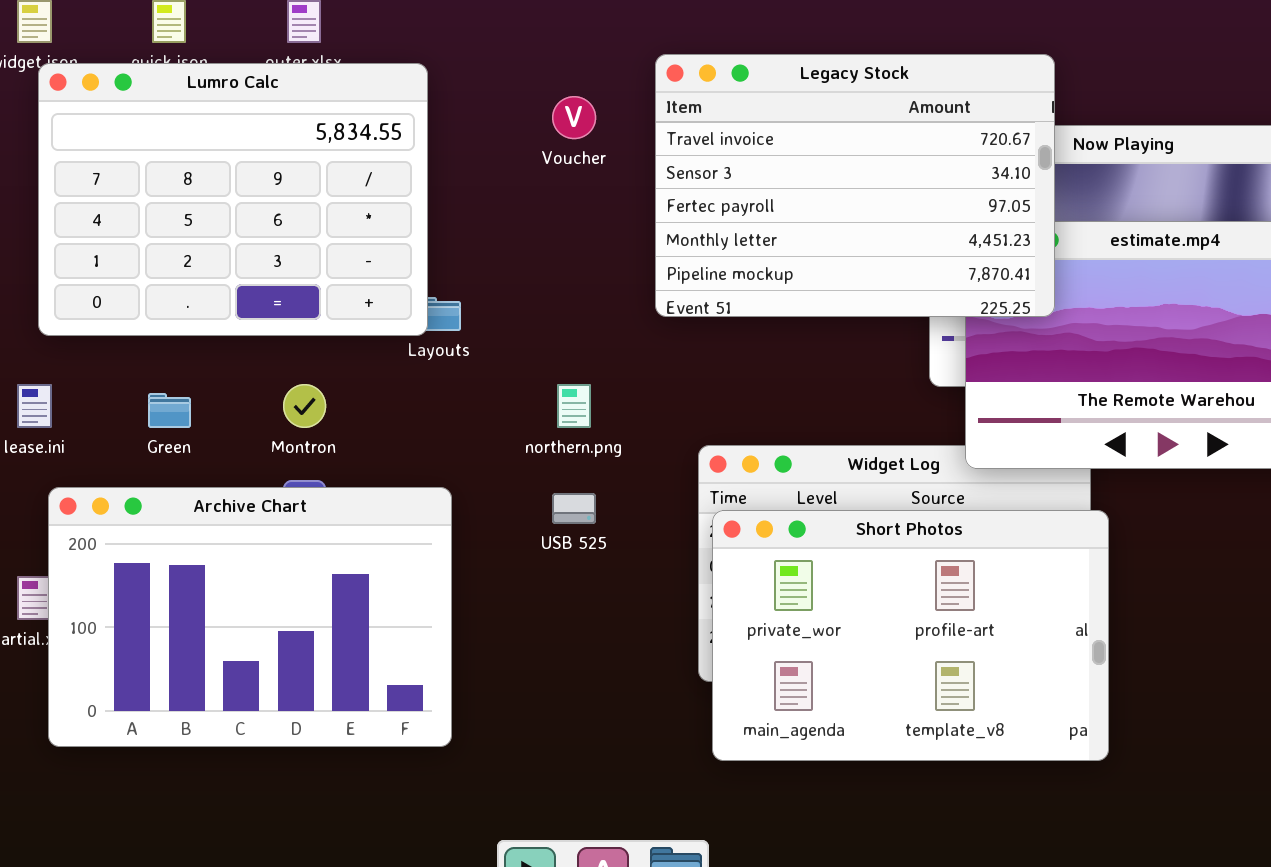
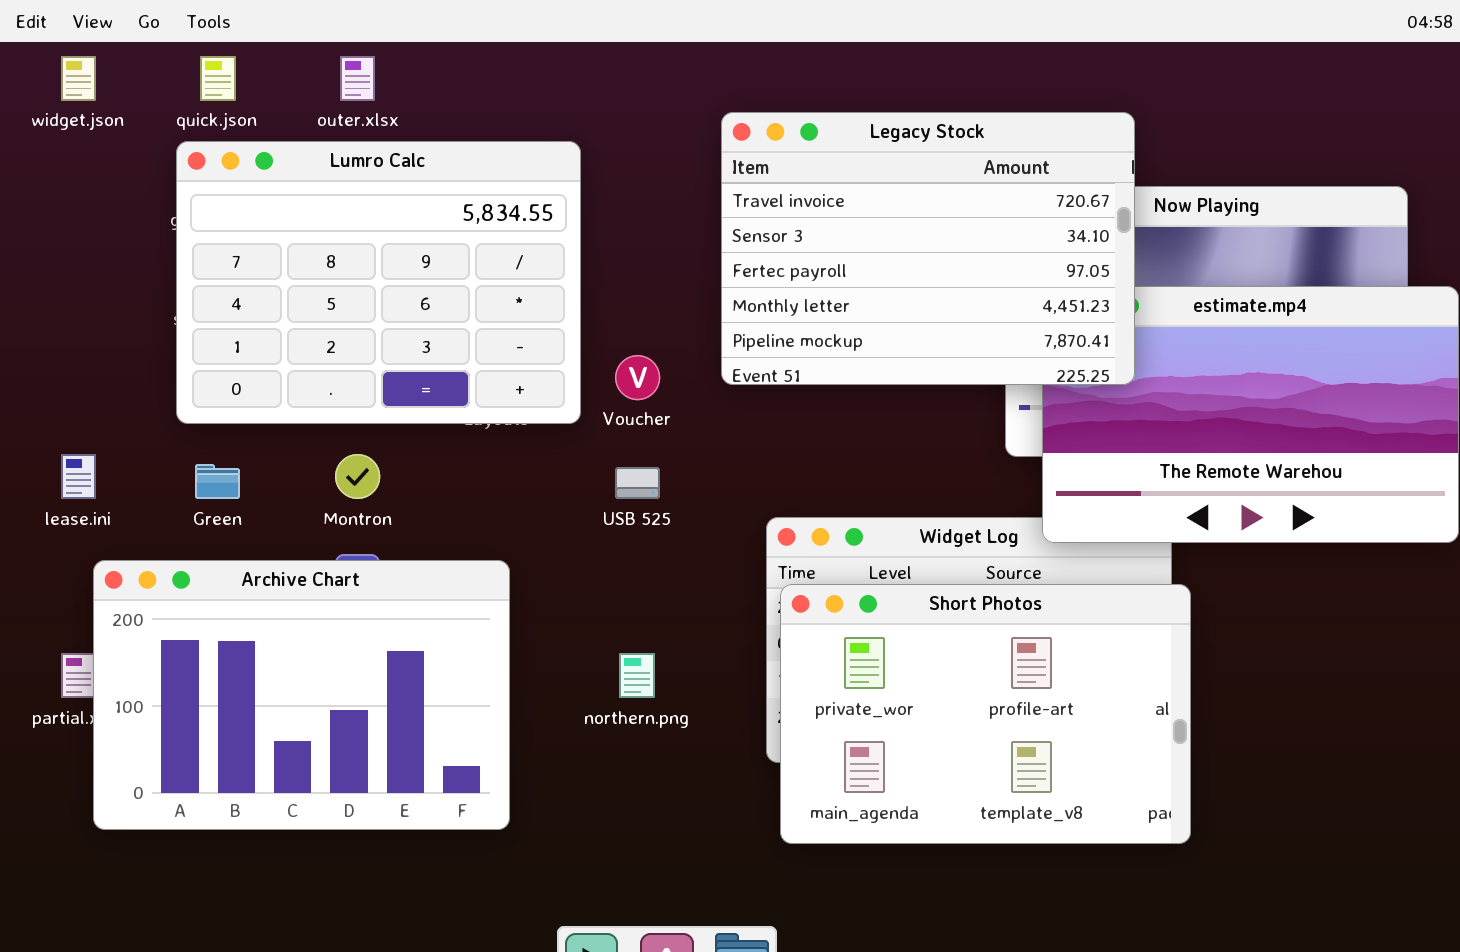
Lumro Calc: [38,63,428,336] -> [176,141,581,424], moved
Voucher: [552,96,596,139] -> [615,355,660,400], moved
northern.png: [557,384,591,428] -> [619,653,655,698], moved
USB 525: [552,493,596,524] -> [615,467,660,499], moved

